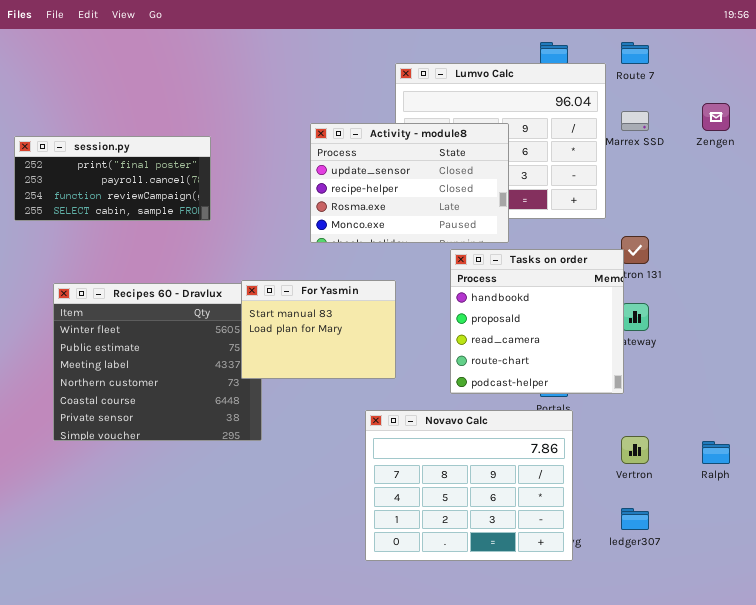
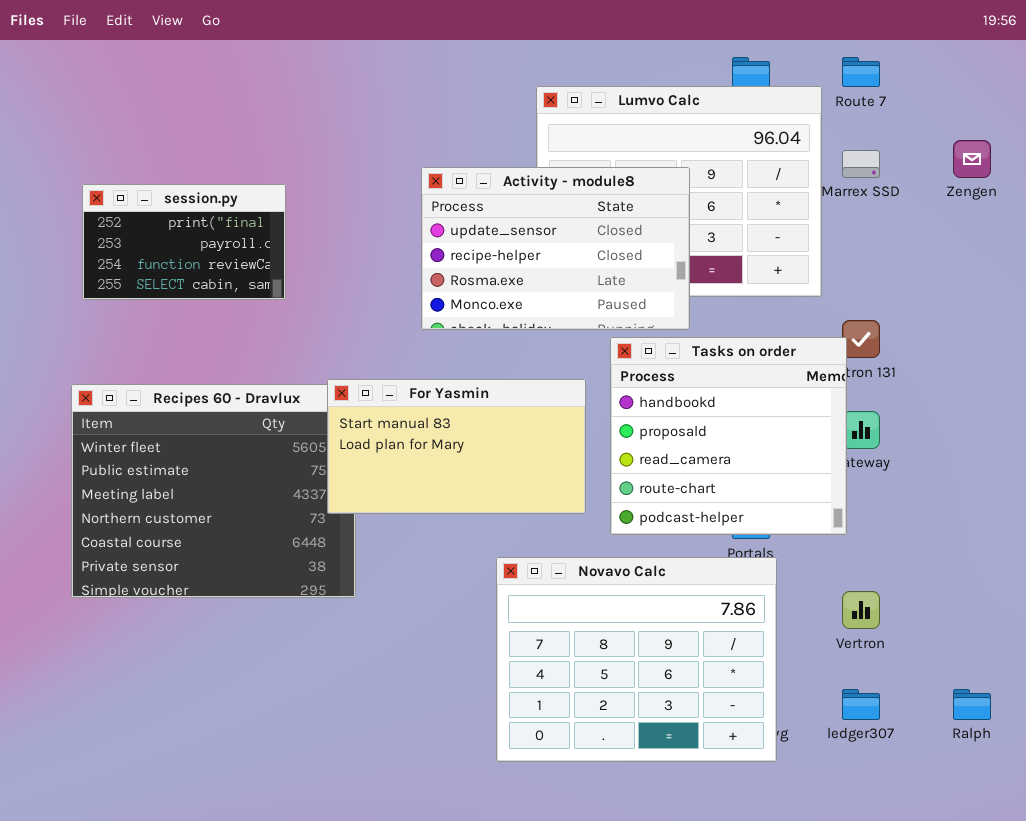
session.py: [14,136,211,221] -> [82,184,286,300], resized
For Yasmin: [241,280,396,379] -> [327,379,586,514], resized
Ralph: [702,441,730,464] -> [953,689,991,720], moved

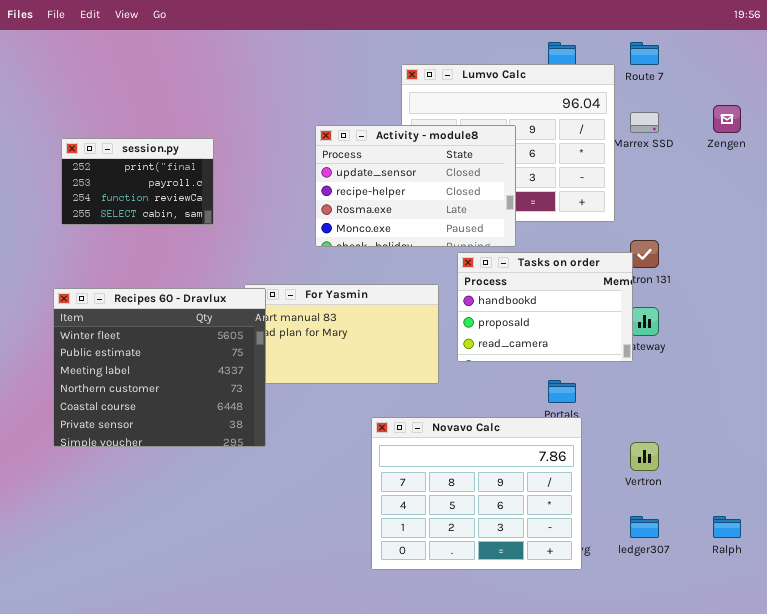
Tasks on order: [610,337,847,535] -> [457,252,633,362], resized
Recipes 60 - Dravlux: [71,384,356,598] -> [53,288,266,447], raised

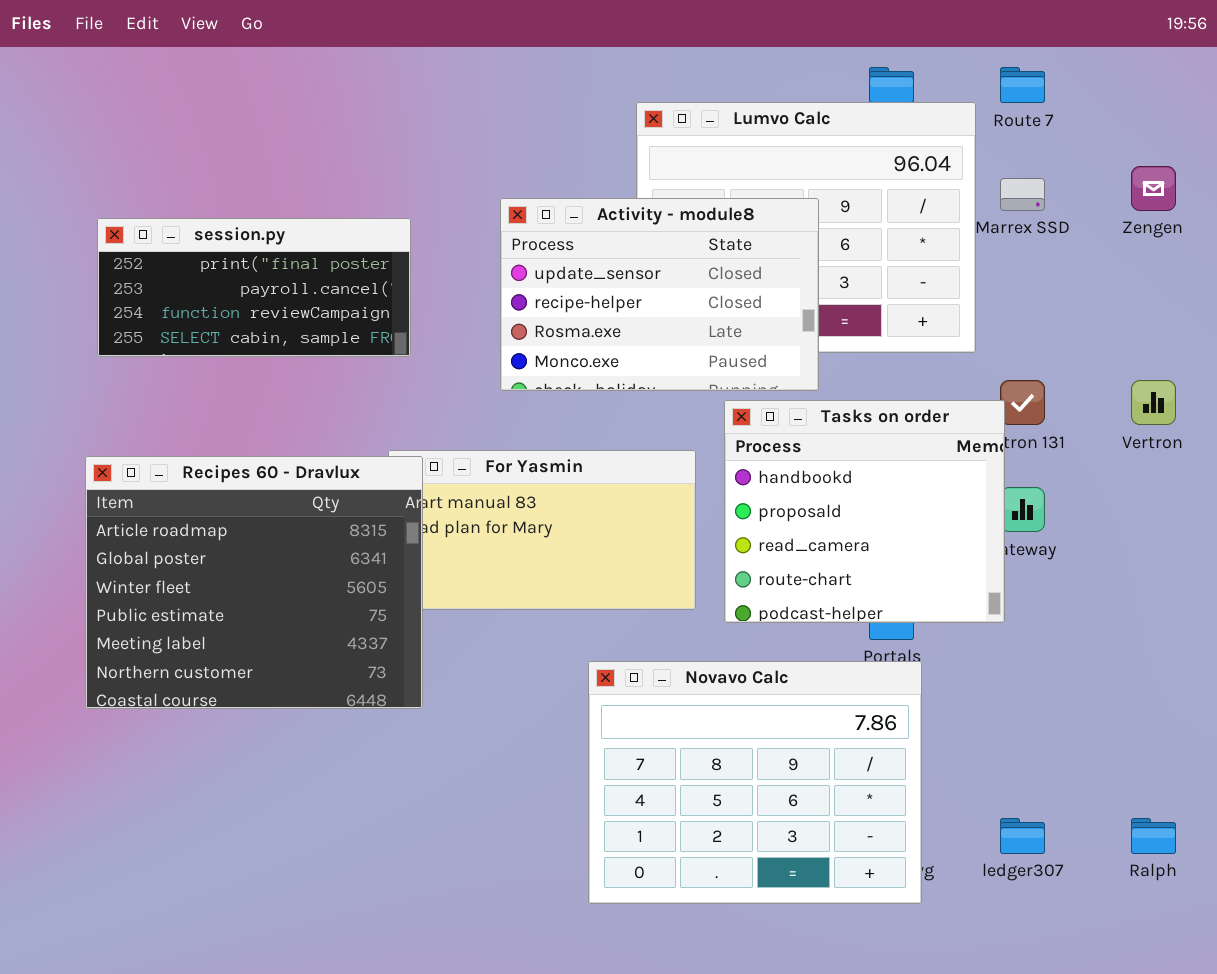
session.py: [61,138,214,225] -> [97,218,411,357], resized
Tasks on order: [457,252,633,362] -> [724,400,1005,623], resized
Recipes 60 - Dravlux: [53,288,266,447] -> [85,456,423,709], scrolled up 2 rows
Vertron: [630,442,659,471] -> [1131,380,1176,425], moved

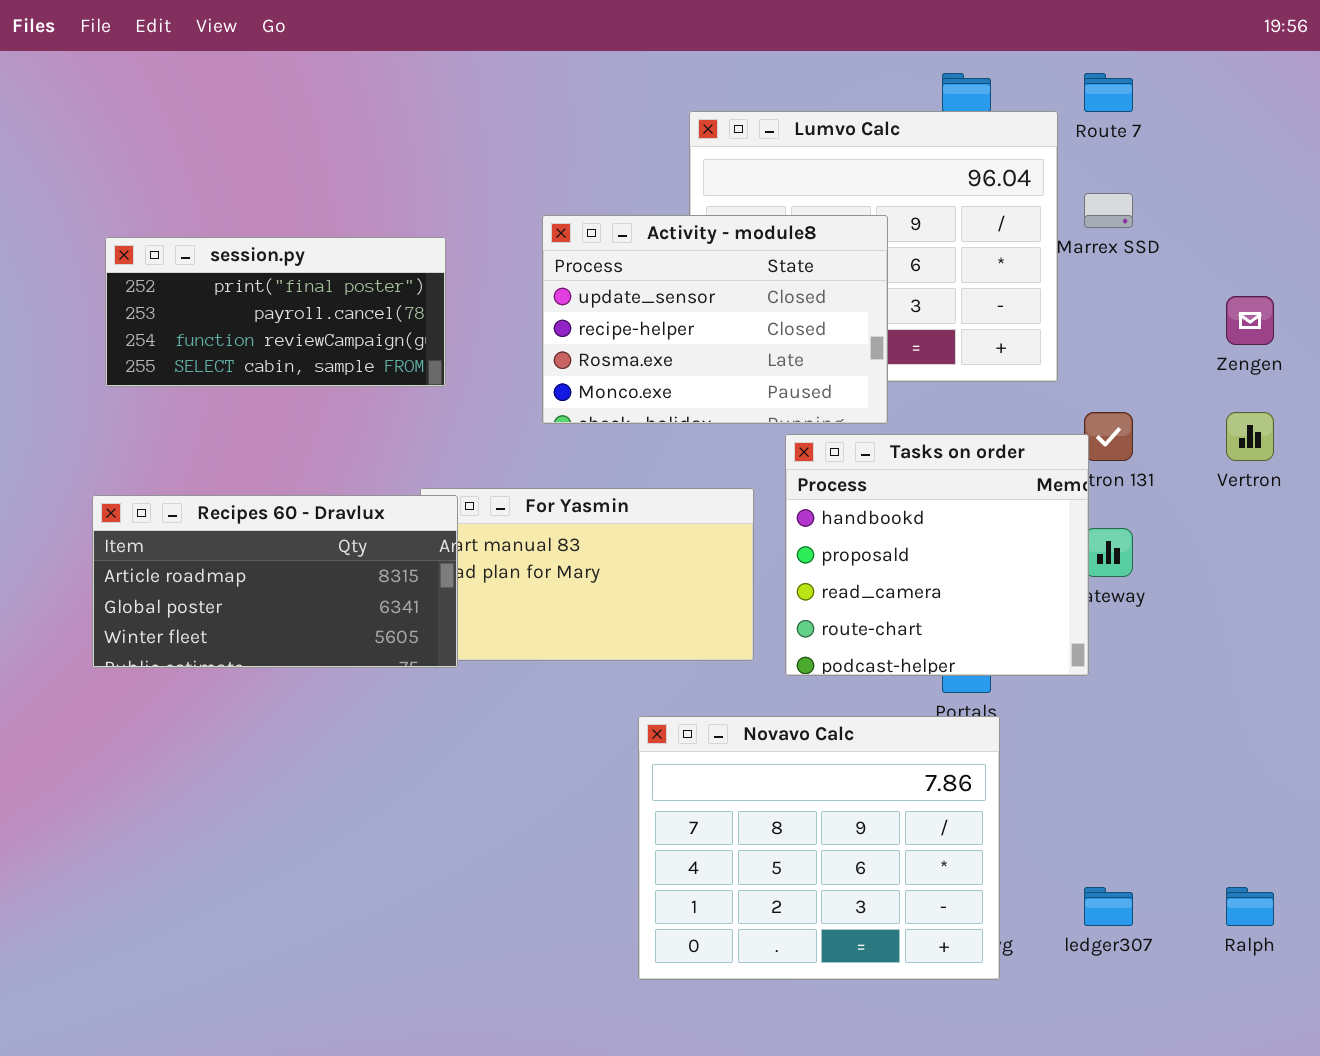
Zengen: [1131,166,1176,211] -> [1226,296,1274,345], moved
Recipes 60 - Dravlux: [85,456,423,709] -> [92,495,458,668], resized

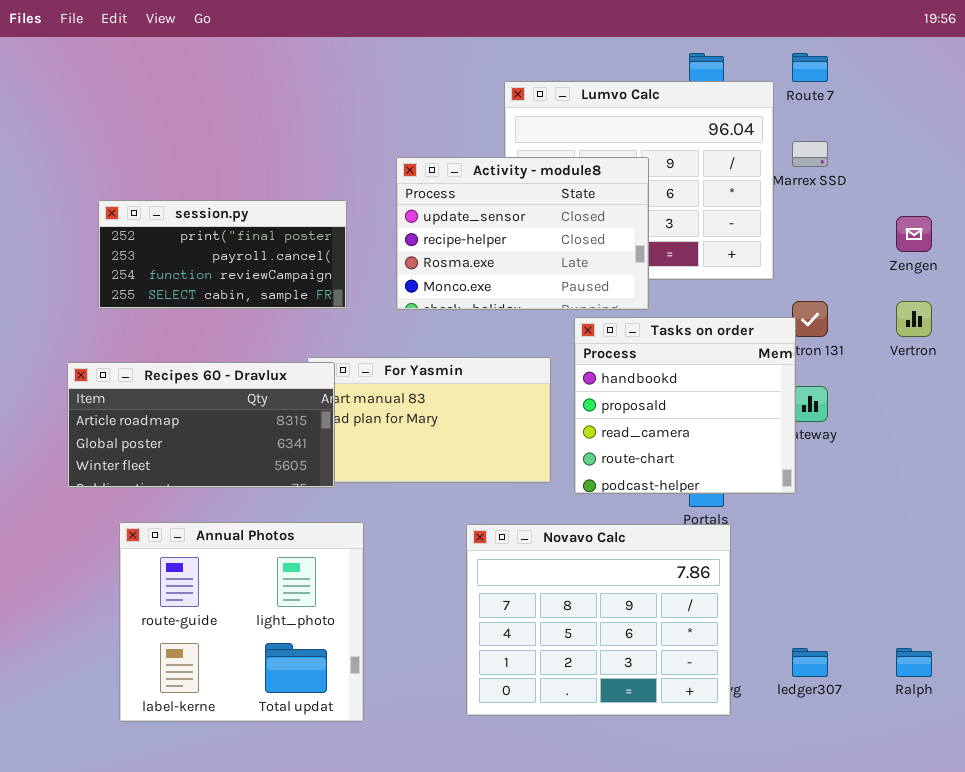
session.py: [105,237,446,387] -> [98,200,347,309], moved
Annual Photos: none -> [119,522,364,722], opened

